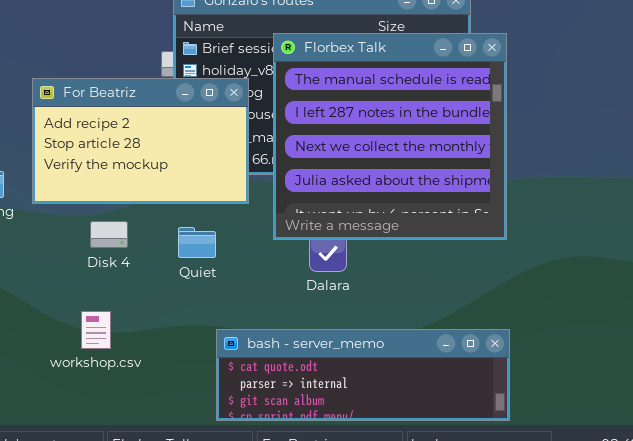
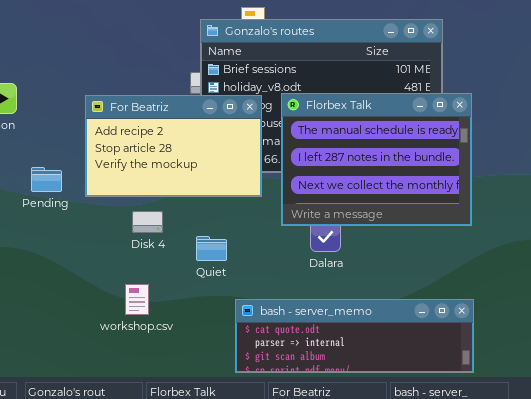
Florbex Talk: [273,33,507,240] -> [281,93,472,226], resized
Quiet: [178,227,216,258] -> [196,236,227,261], moved

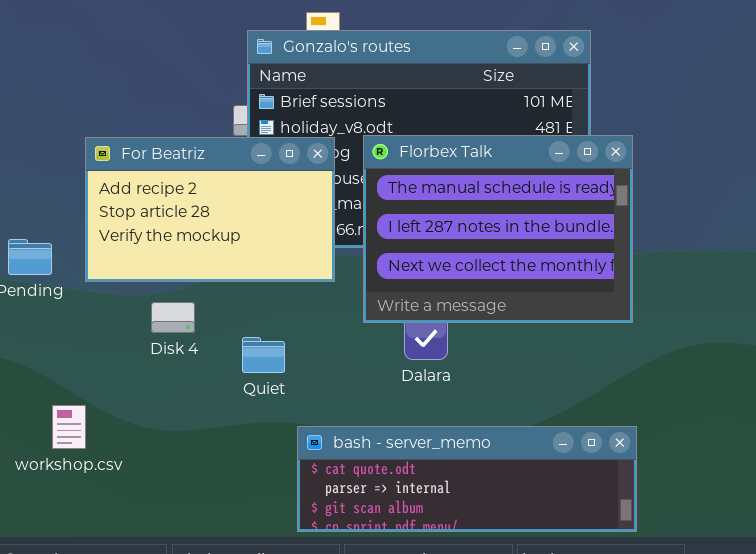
workshop.csv: [125,284,149,315] -> [52,405,86,449], moved

